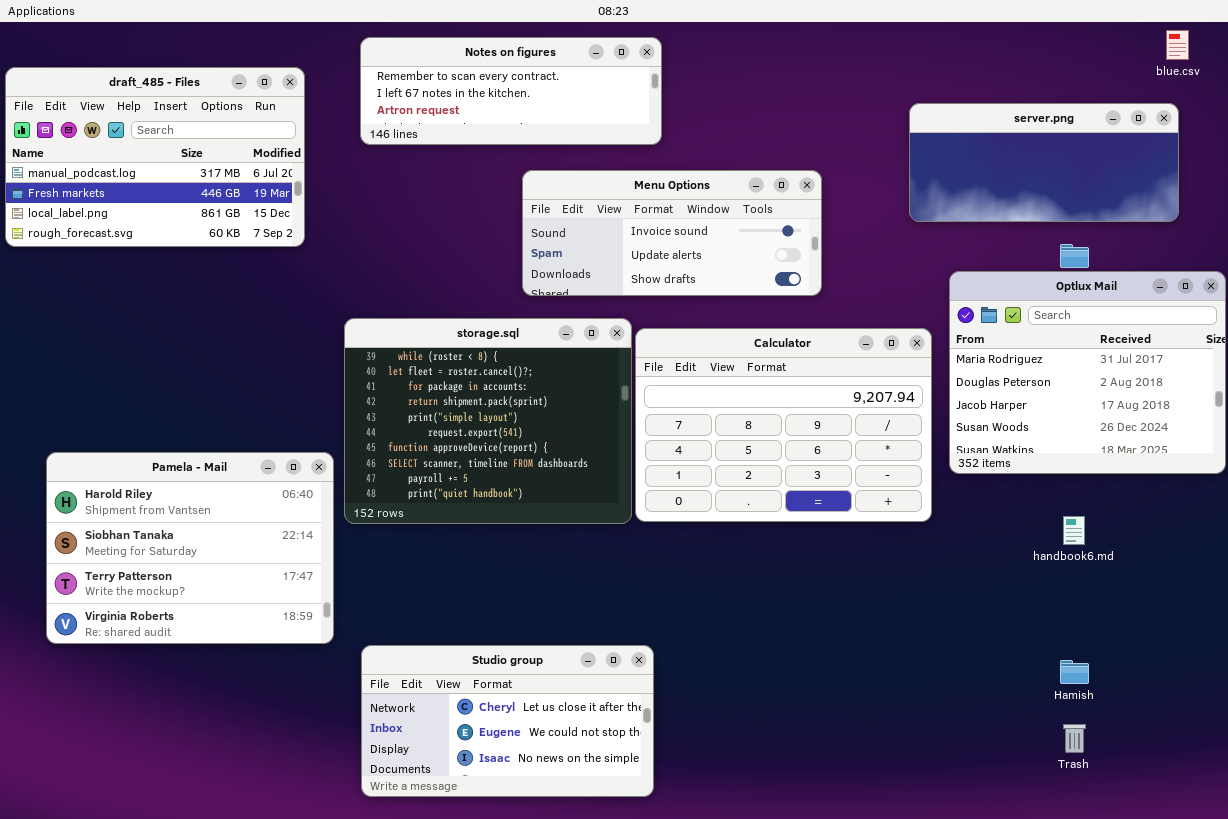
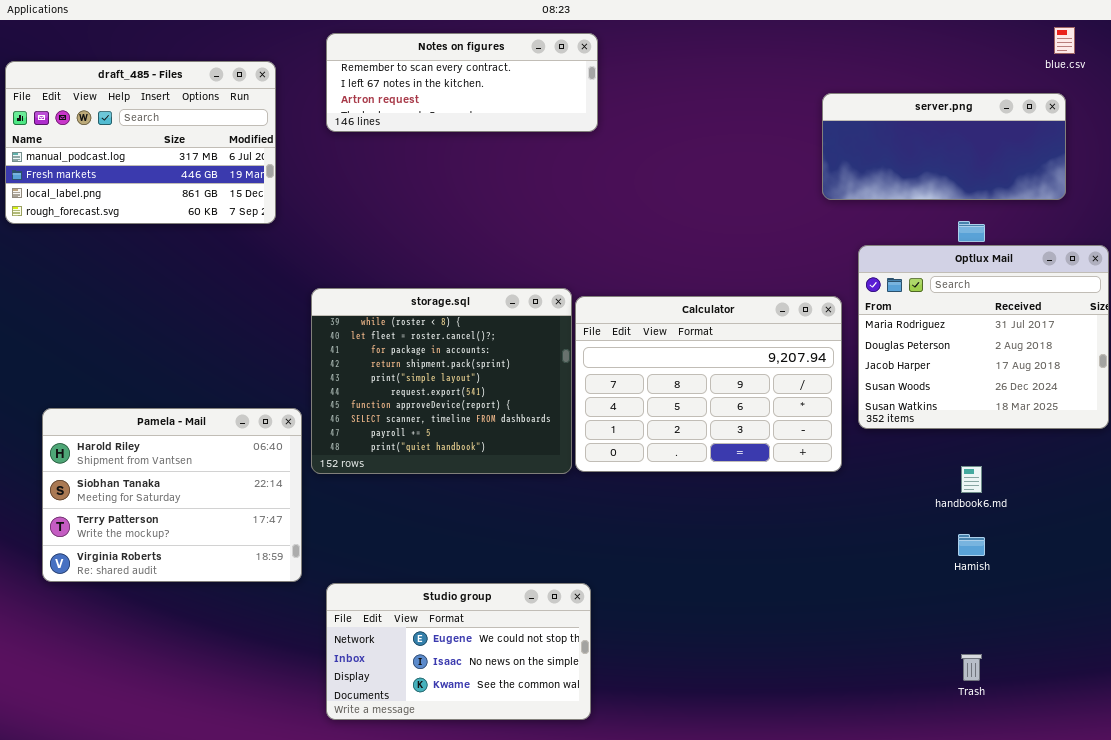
Menu Options: [522,170,822,296] -> none, closed
Studio group: [361,645,654,797] -> [326,583,591,720], scrolled down 1 row
Hamish: [1060,660,1089,684] -> [958,534,985,556], moved

